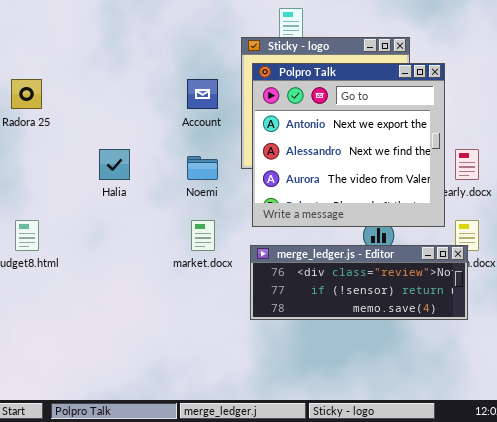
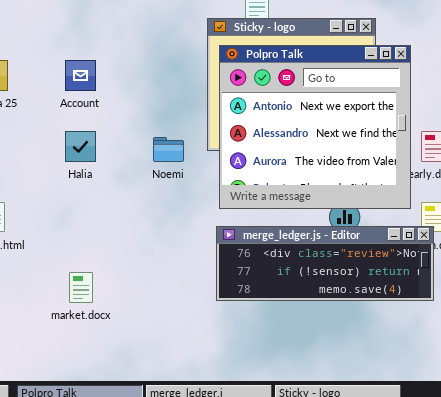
Account: [187,79,218,109] -> [65,60,96,91], moved
market.docx: [191,220,215,251] -> [69,272,93,303], moved

